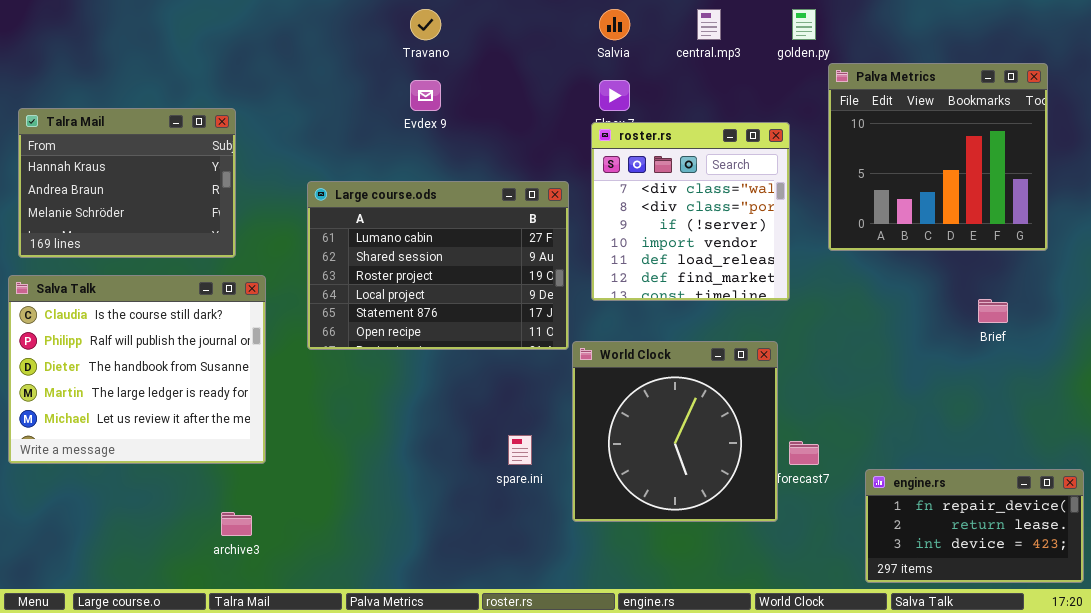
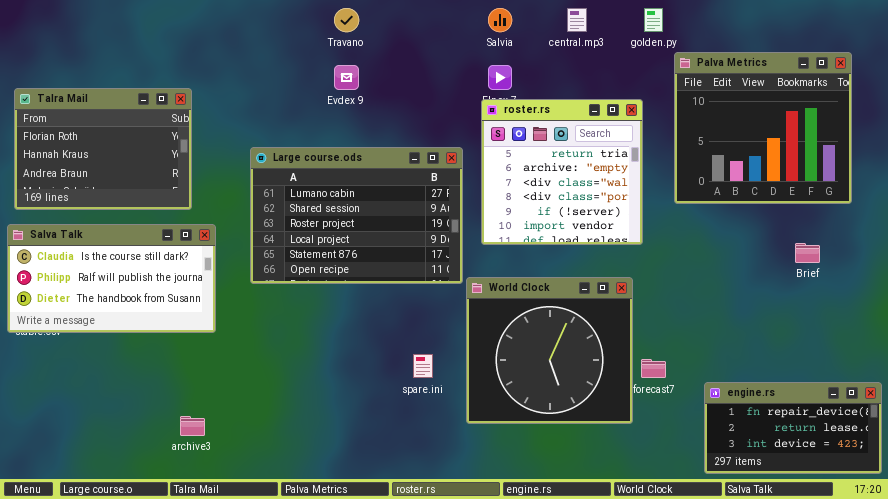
Talra Mail: [18,108,236,258] -> [14,88,192,210], scrolled up 1 row
roster.rs: [591,122,790,301] -> [481,99,643,245], scrolled up 2 rows
Salva Talk: [8,275,266,464] -> [7,224,216,333], resized

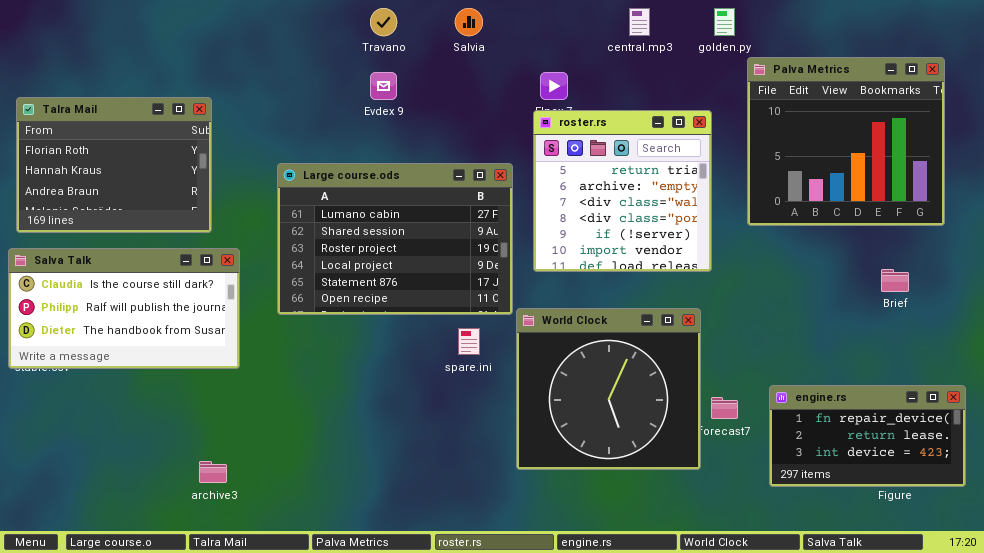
Salvia: [488,8,512,32] -> [455,8,483,36], moved
spare.ini: [413,354,433,378] -> [458,328,480,355], moved
engine.rs: [704,382,882,474] -> [769,385,966,487], moved

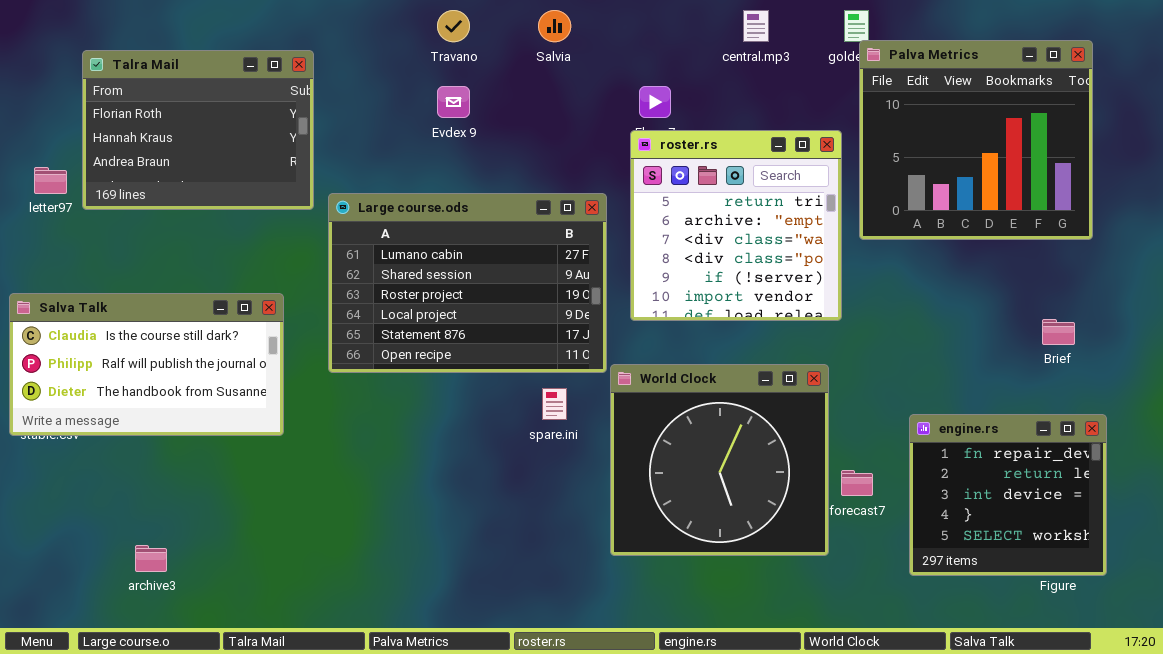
Palva Metrics: [747,57,945,226] -> [859,40,1093,240], moved
Talra Mail: [16,97,212,233] -> [82,50,314,210], moved
engine.rs: [769,385,966,487] -> [909,414,1107,576], resized
archive3: [199,461,227,483] -> [135,545,167,572], moved

